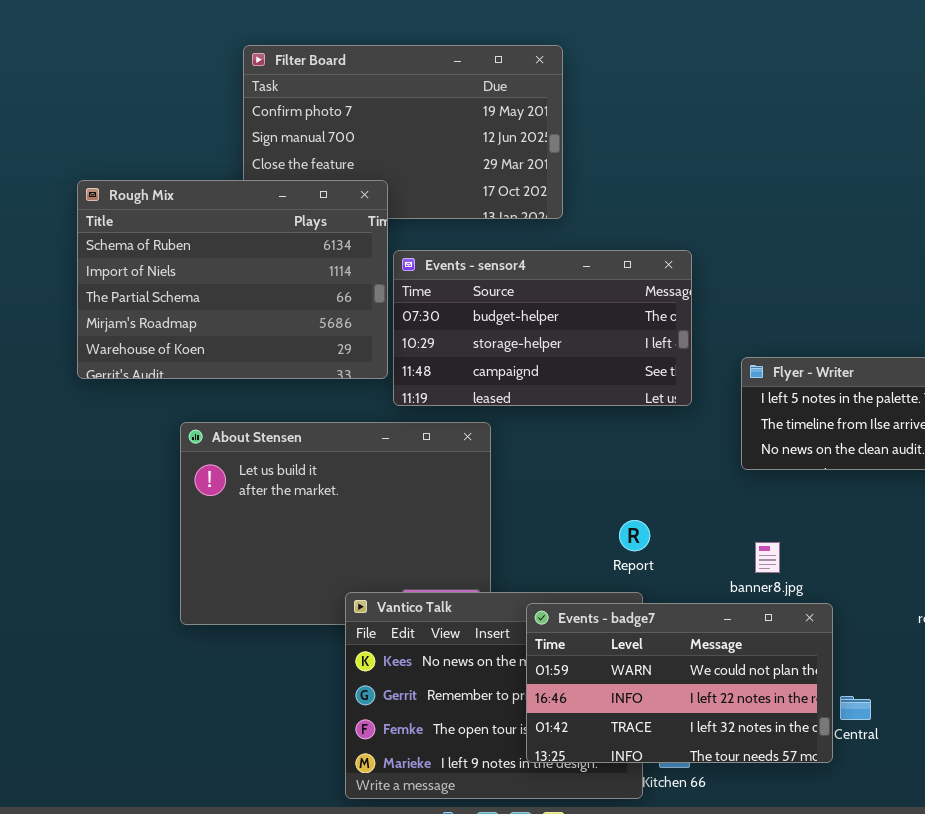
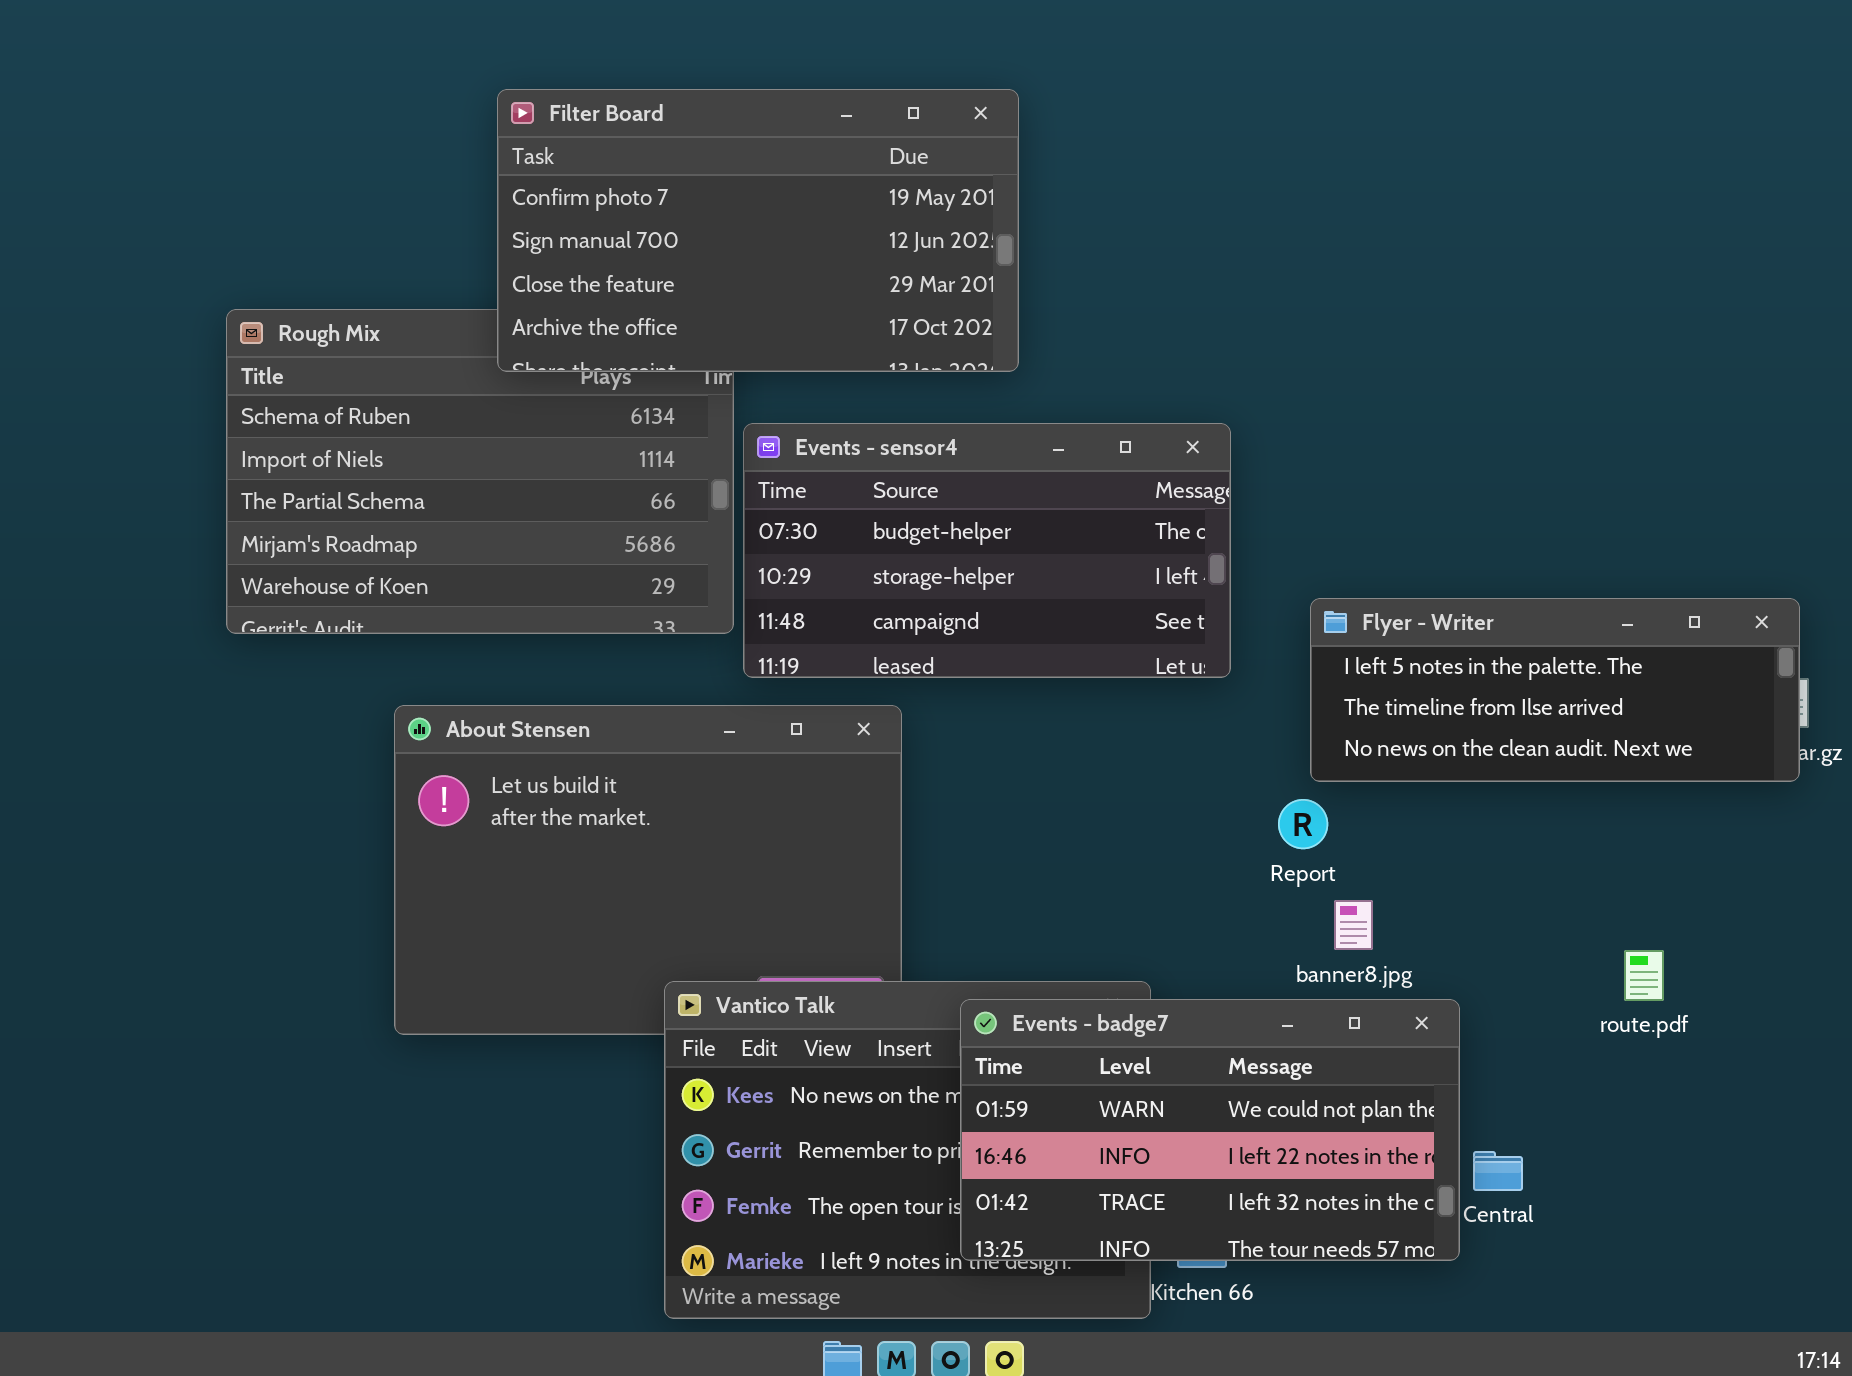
Filter Board: [243,45,563,219] -> [497,89,1019,372], raised
Report: [619,520,650,551] -> [1278,799,1328,849], moved

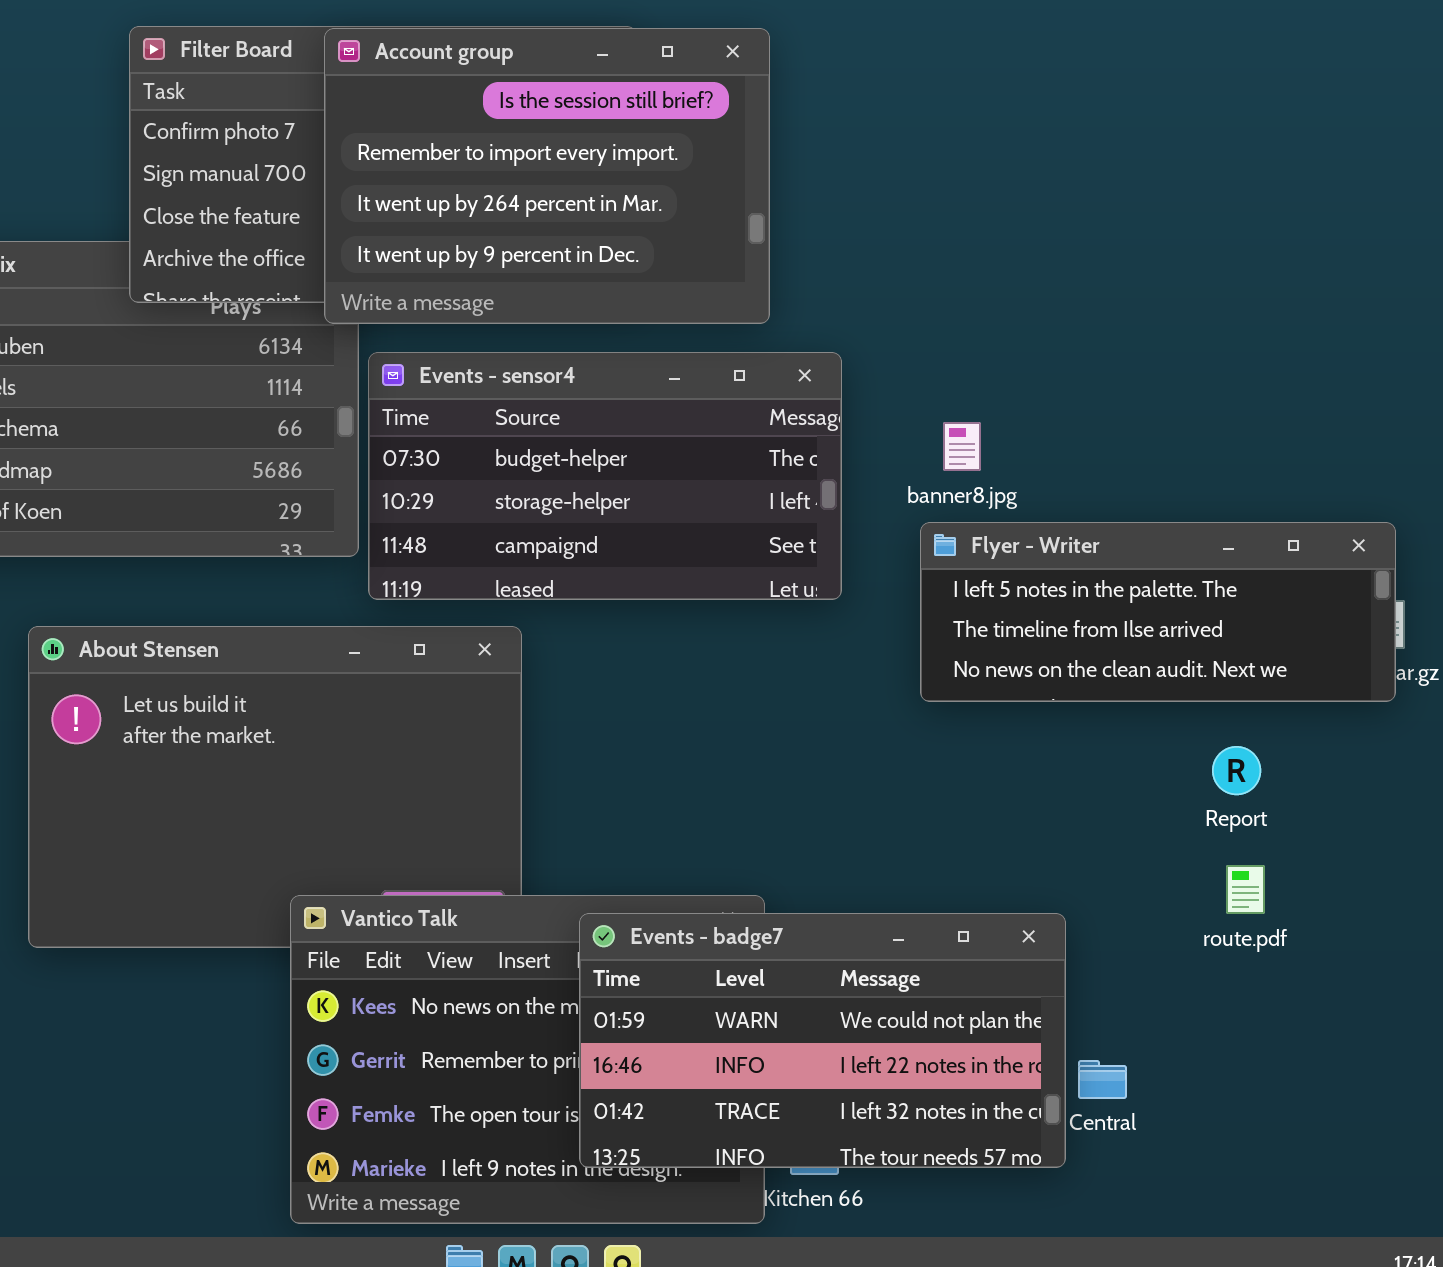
Account group: none -> [324,28,770,324], opened
Report: [1278,799,1328,849] -> [1212,746,1261,795], moved
banner8.jpg: [1334,900,1373,950] -> [943,422,981,471], moved

